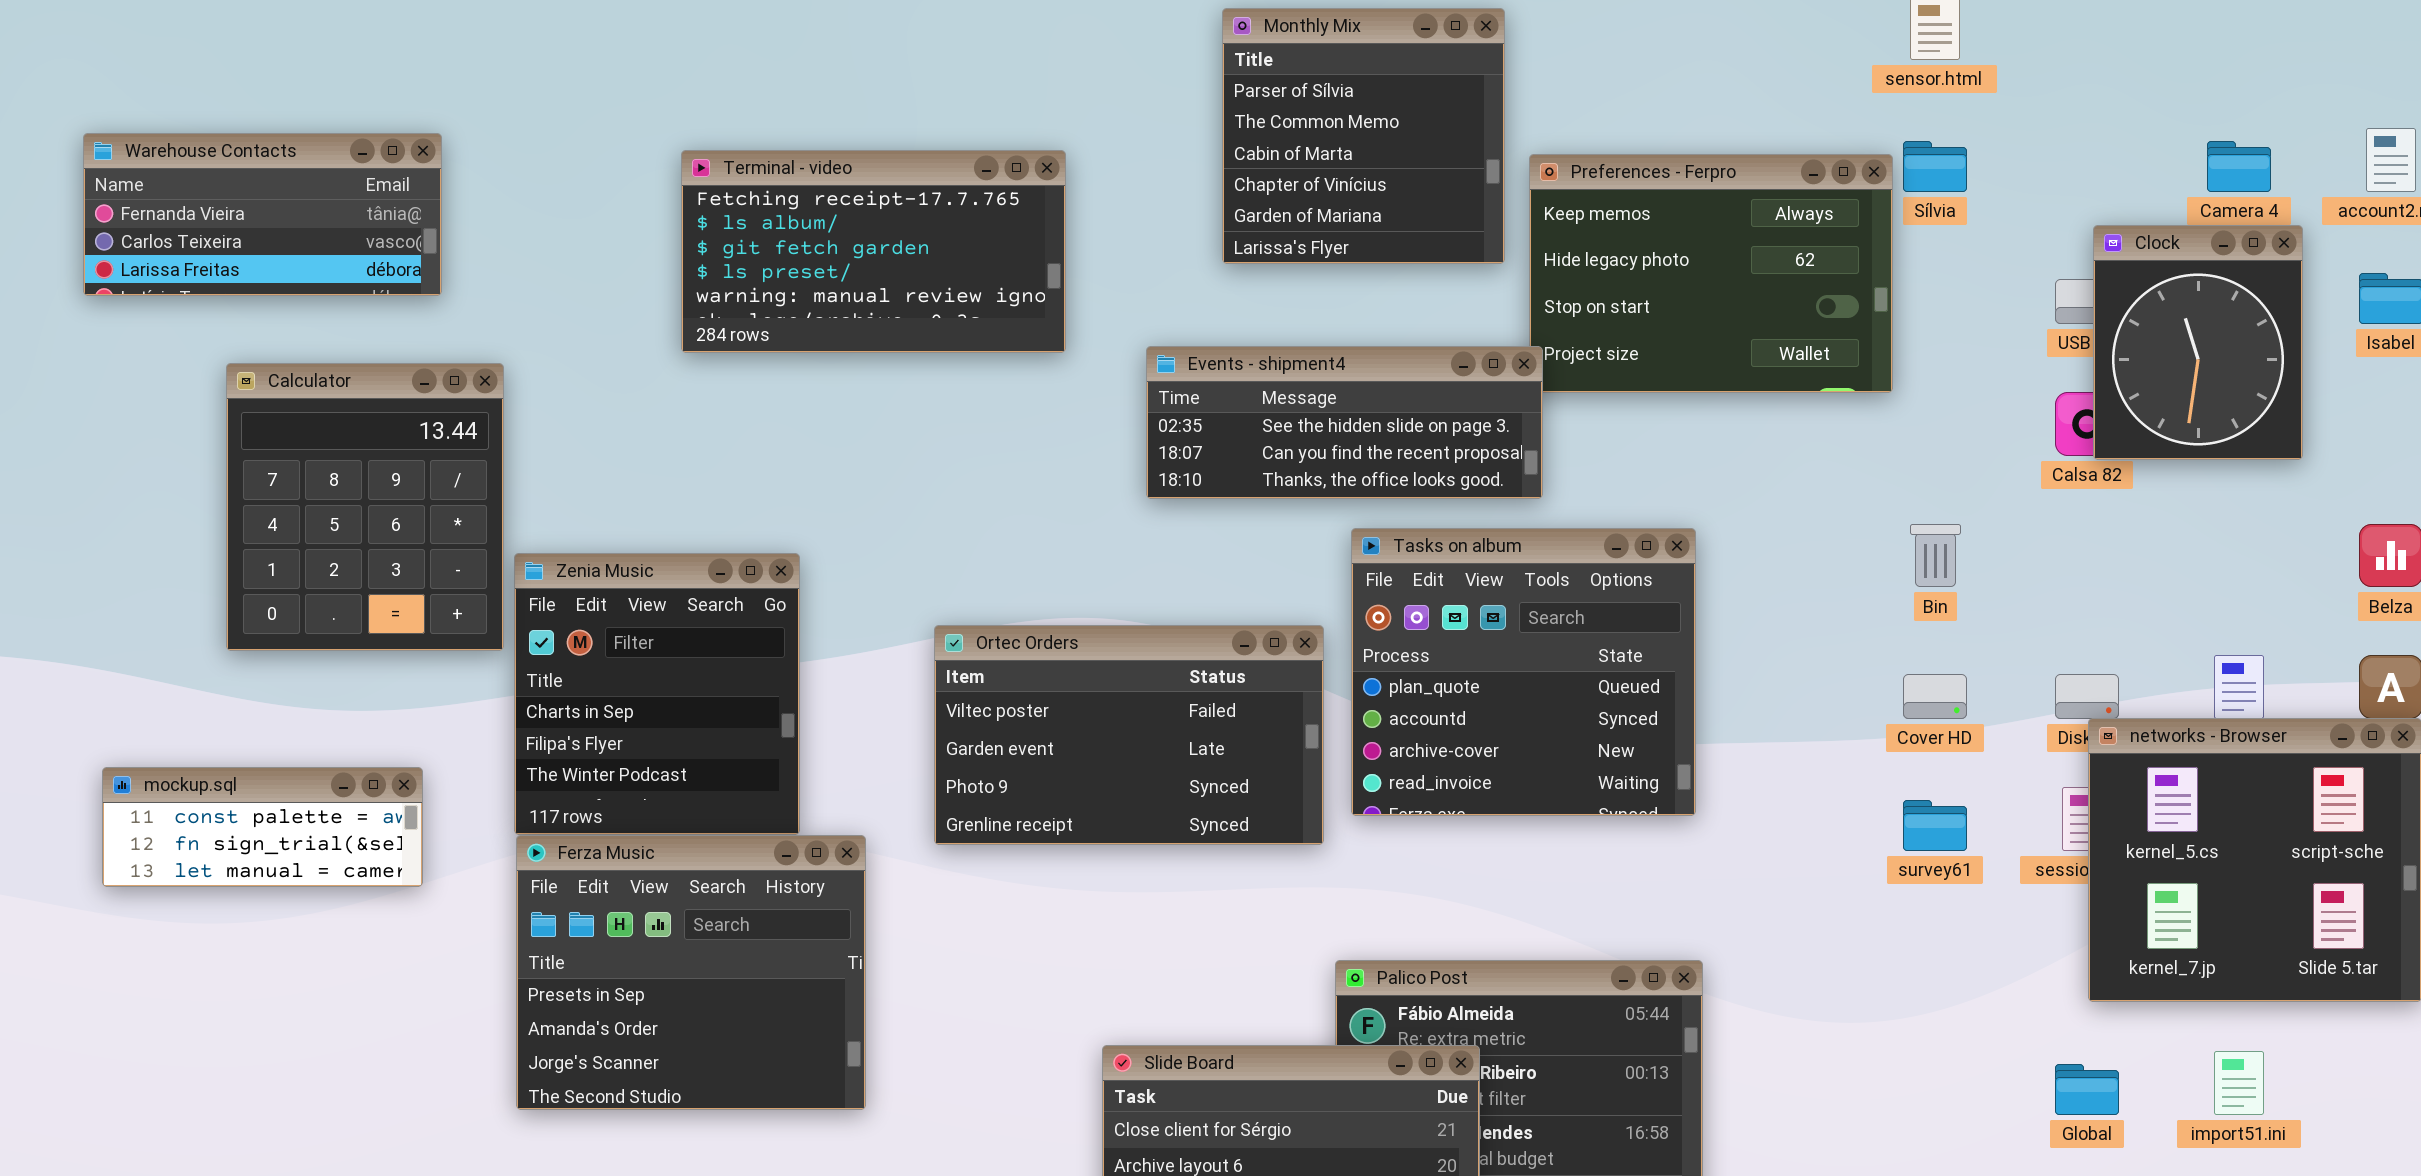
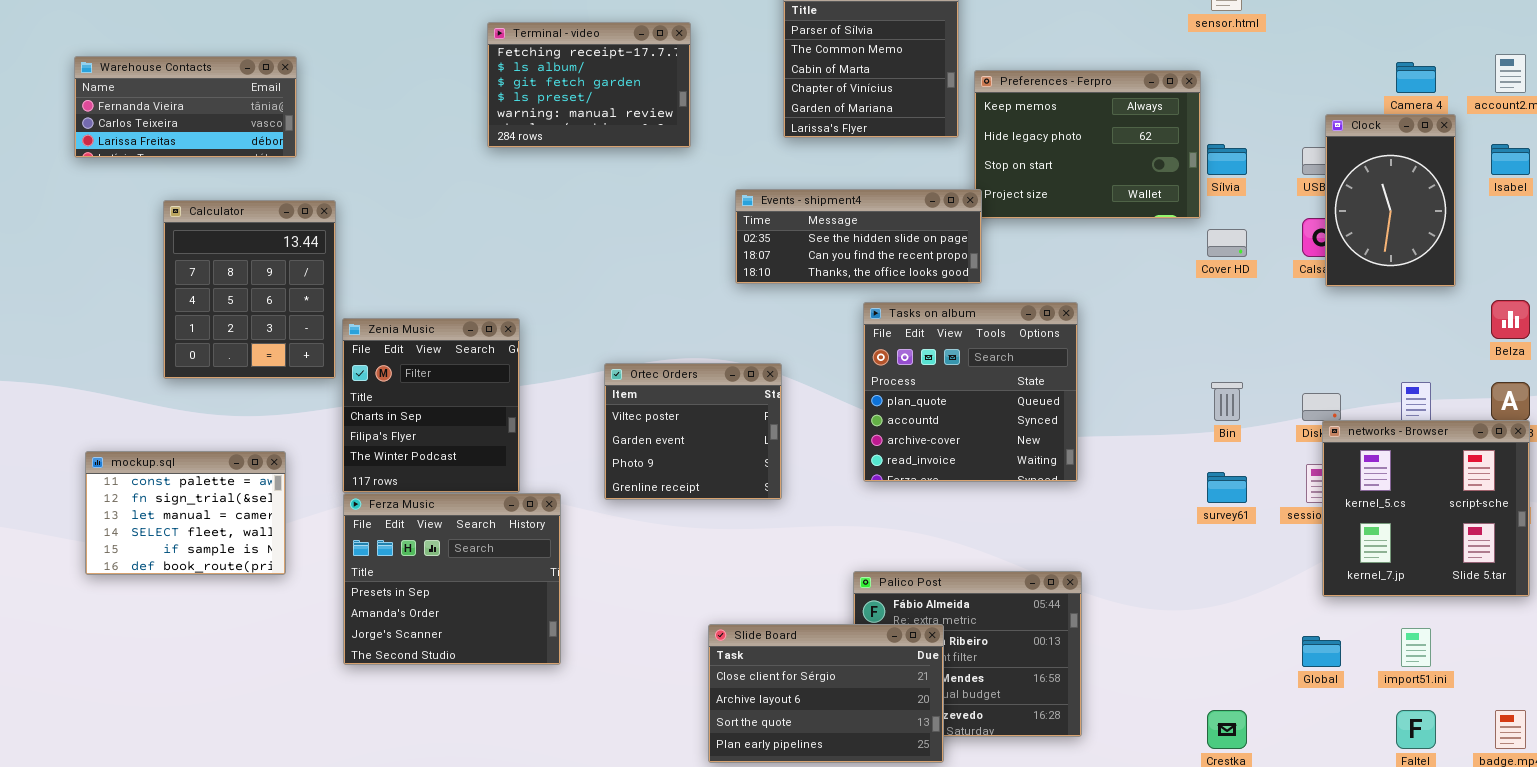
Sílvia: [1903,141,1967,192] -> [1207,144,1247,175], moved
Terminal - video: [681,150,1066,353] -> [487,22,691,148], moved, resized
Clock: [2093,225,2303,460] -> [1325,114,1456,287], resized
Bin: [1910,524,1961,587] -> [1211,382,1243,421], moved
Ortec Orders: [934,625,1324,845] -> [604,363,782,500], resized
Cover HD: [1903,674,1967,719] -> [1207,229,1247,257], moved
mockup.sql: [102,767,423,887] -> [85,451,286,575], resized

